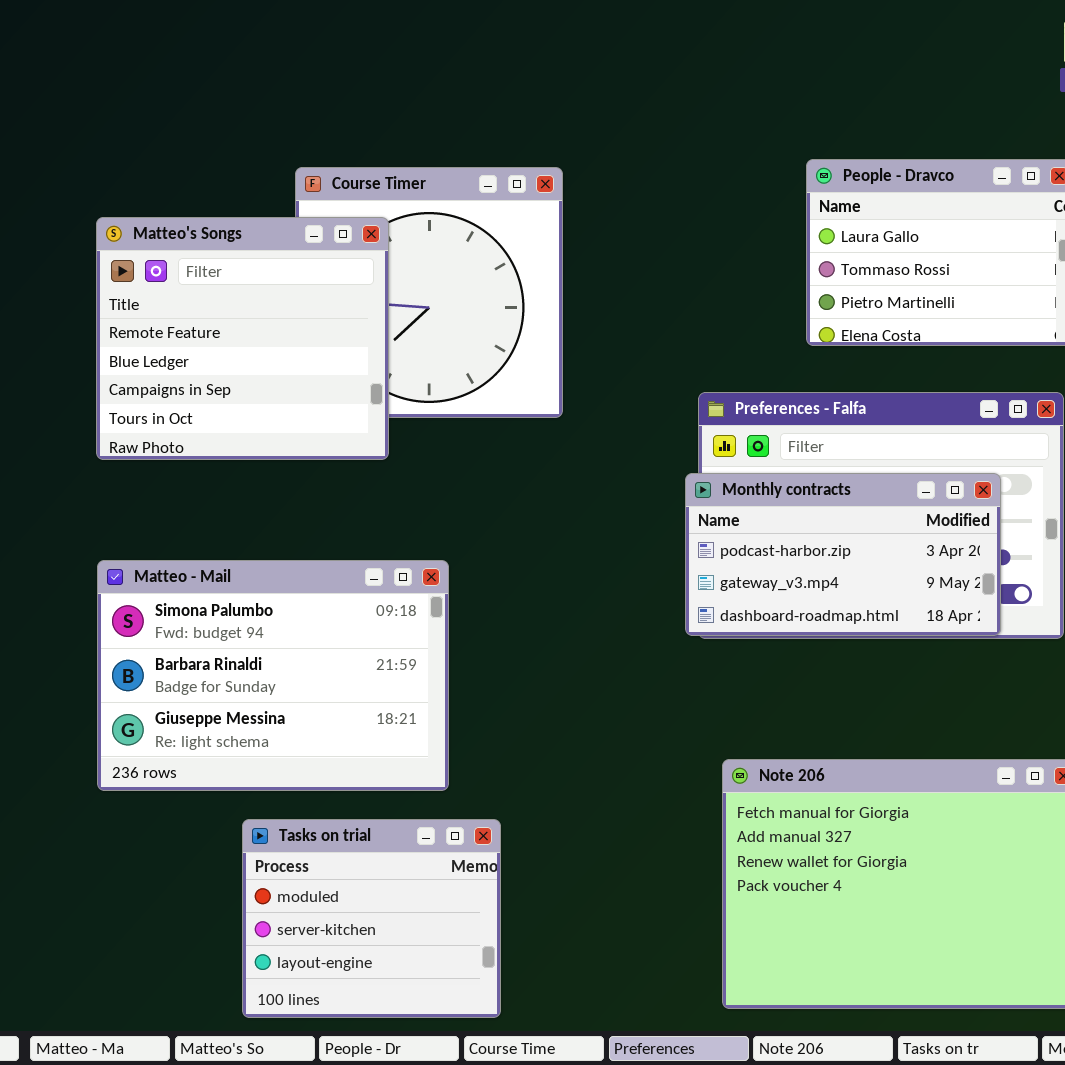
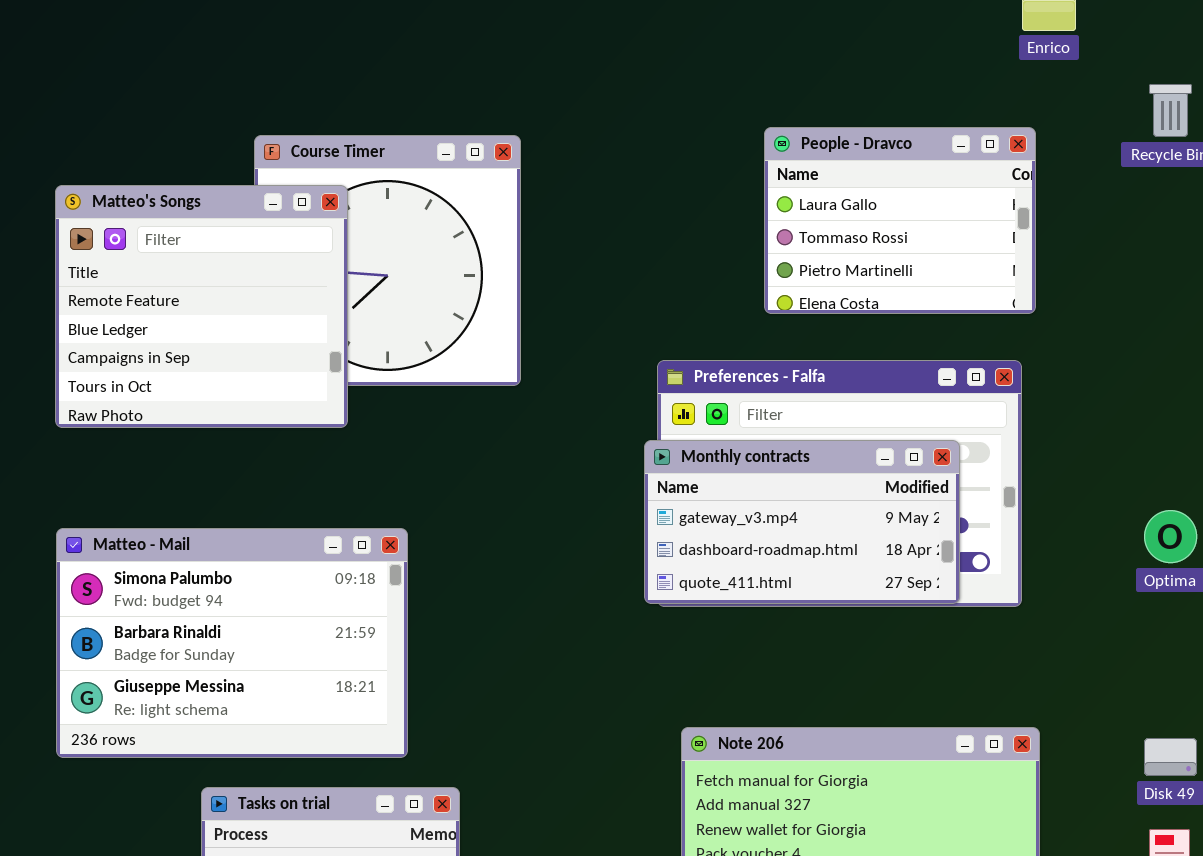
Monthly contracts: [685,473,1001,636] -> [644,440,960,604], scrolled down 1 row

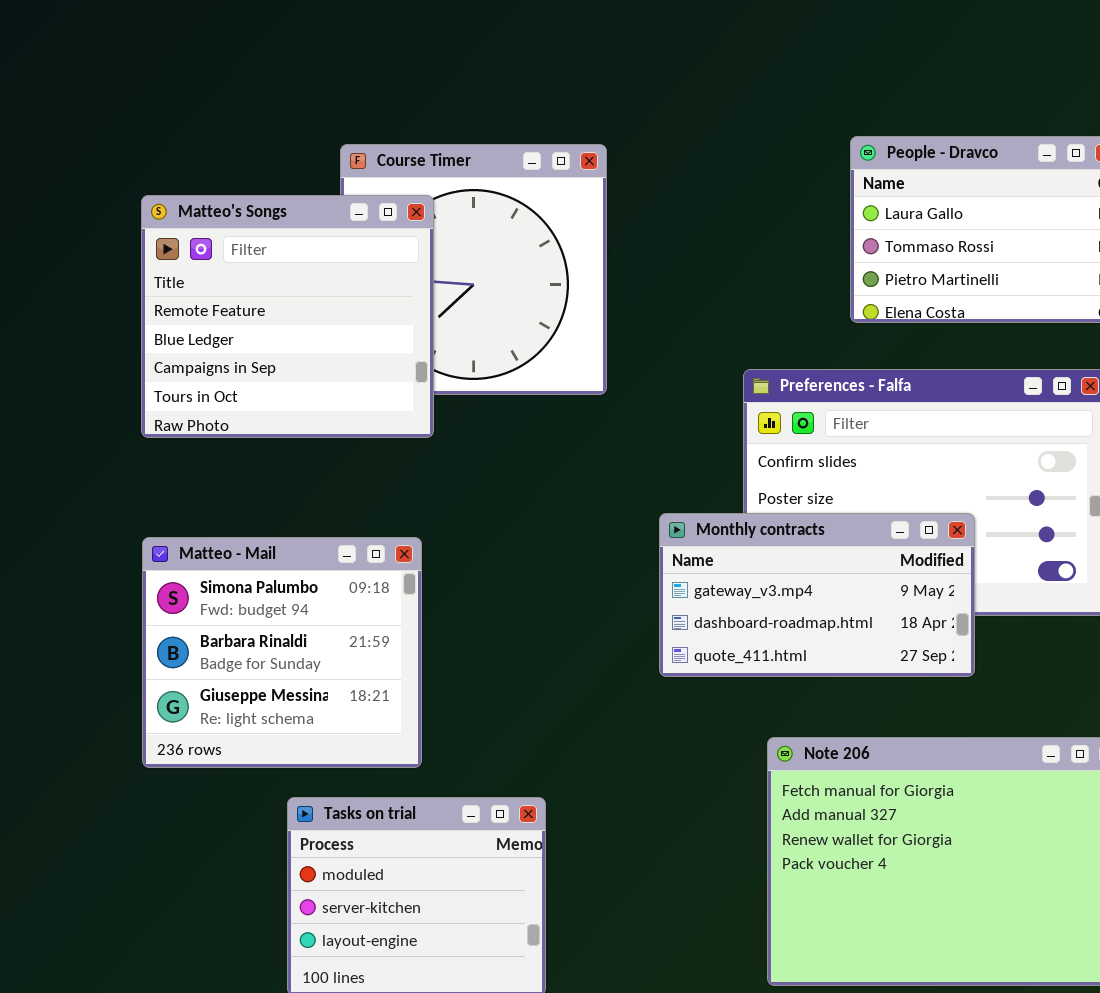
Monthly contracts: [644,440,960,604] -> [659,513,975,677], moved
Matteo - Mail: [56,528,408,758] -> [142,537,422,768], resized

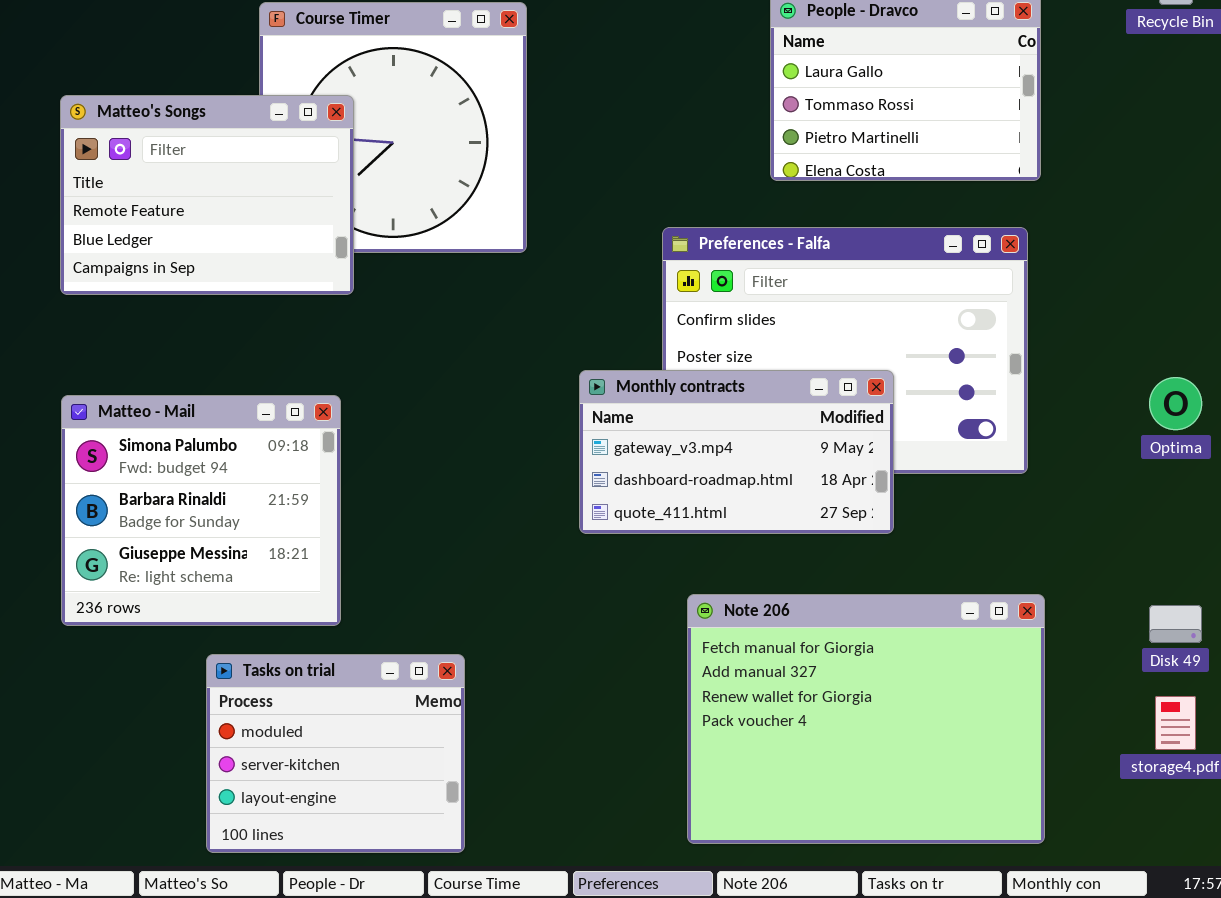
Matteo's Songs: [141,195,434,438] -> [60,95,354,295], resized

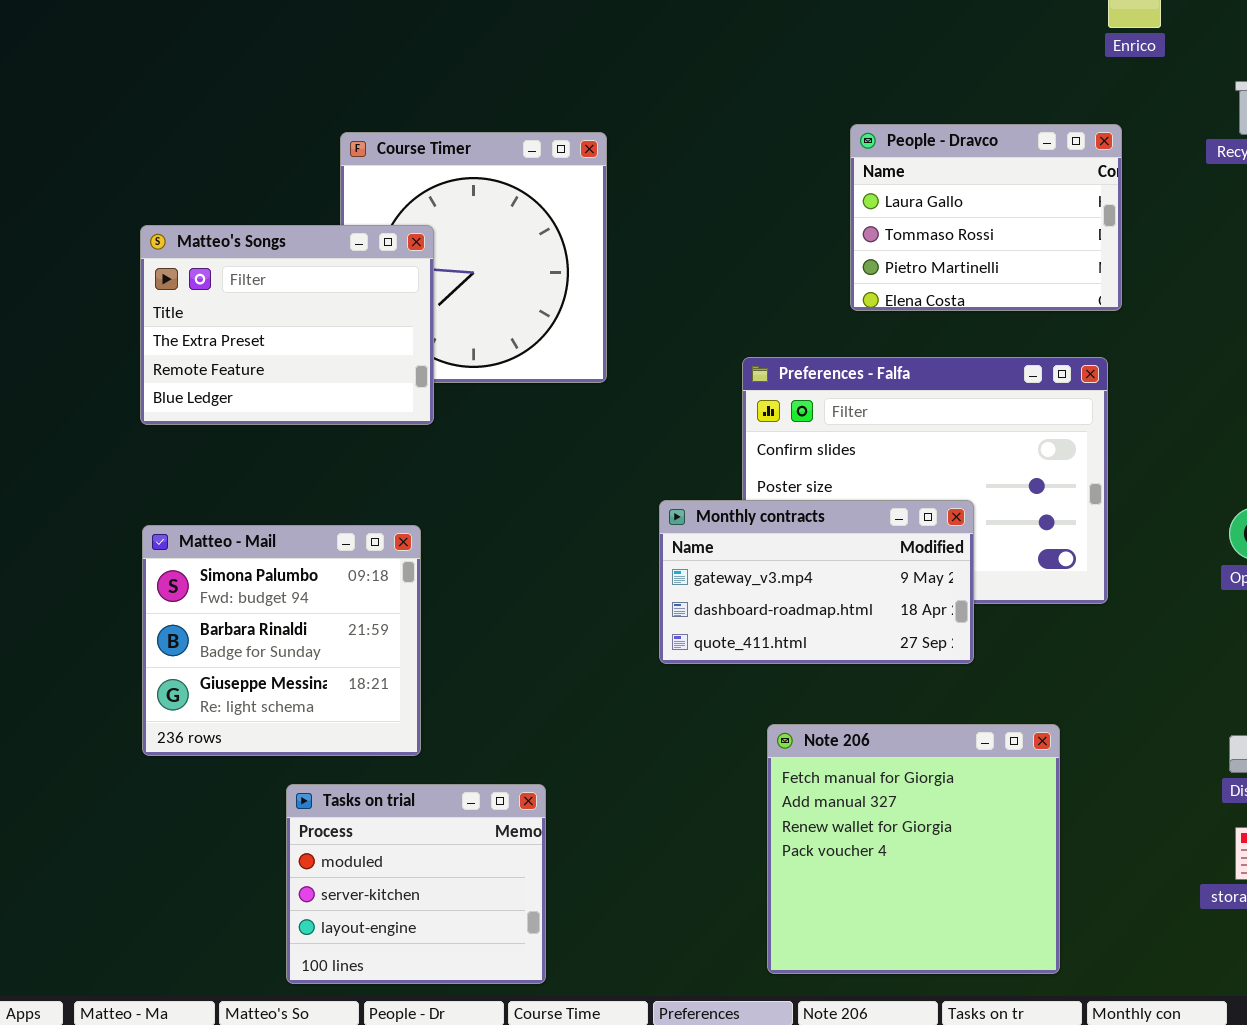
Matteo's Songs: [60,95,354,295] -> [140,225,434,425], scrolled up 1 row
Note 206: [687,594,1045,844] -> [767,724,1060,974], resized

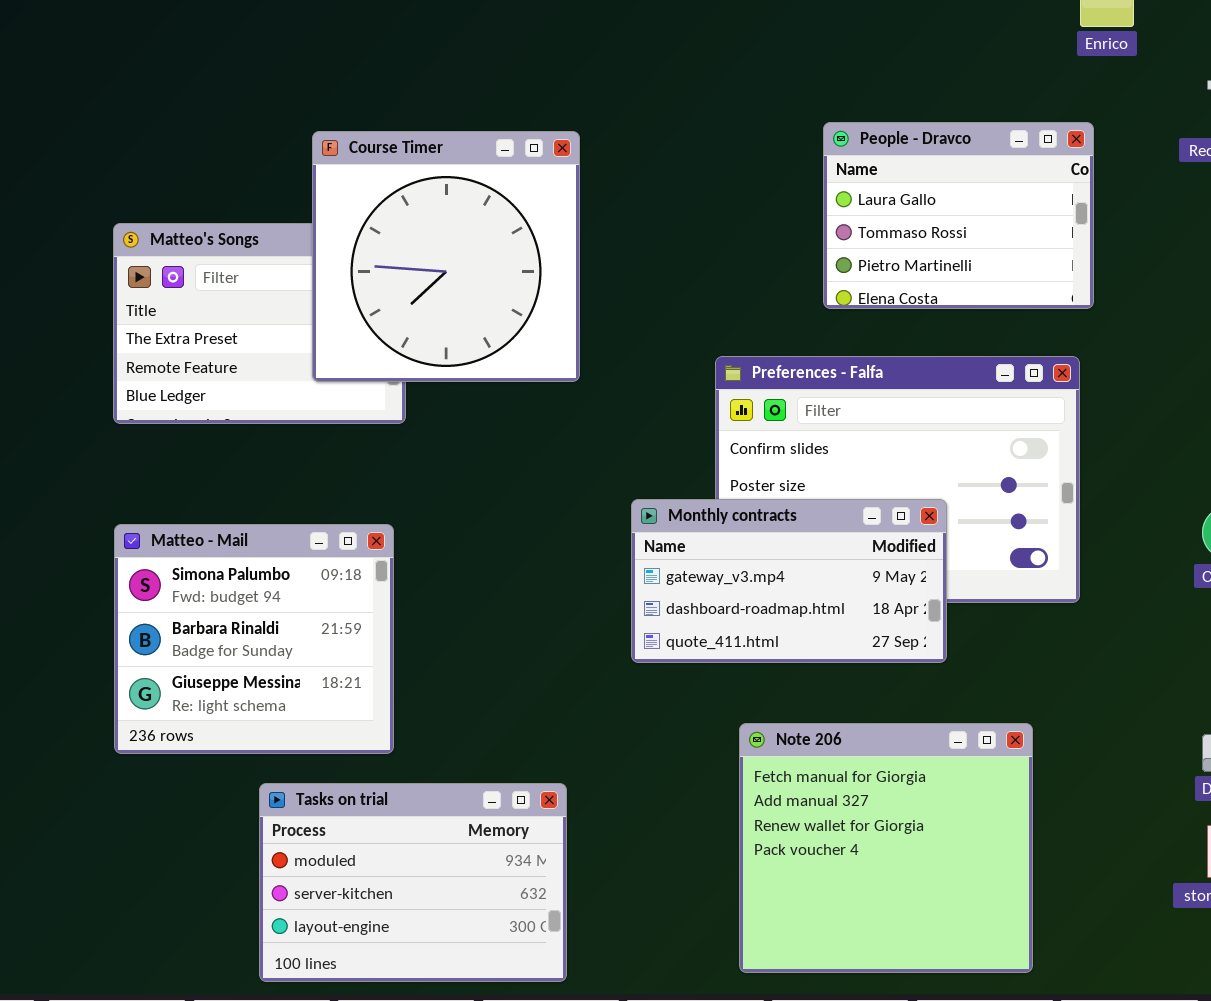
Course Timer: [340,132,607,383] -> [312,131,580,382], raised
Tasks on trial: [286,784,546,984] -> [259,783,567,982], resized

